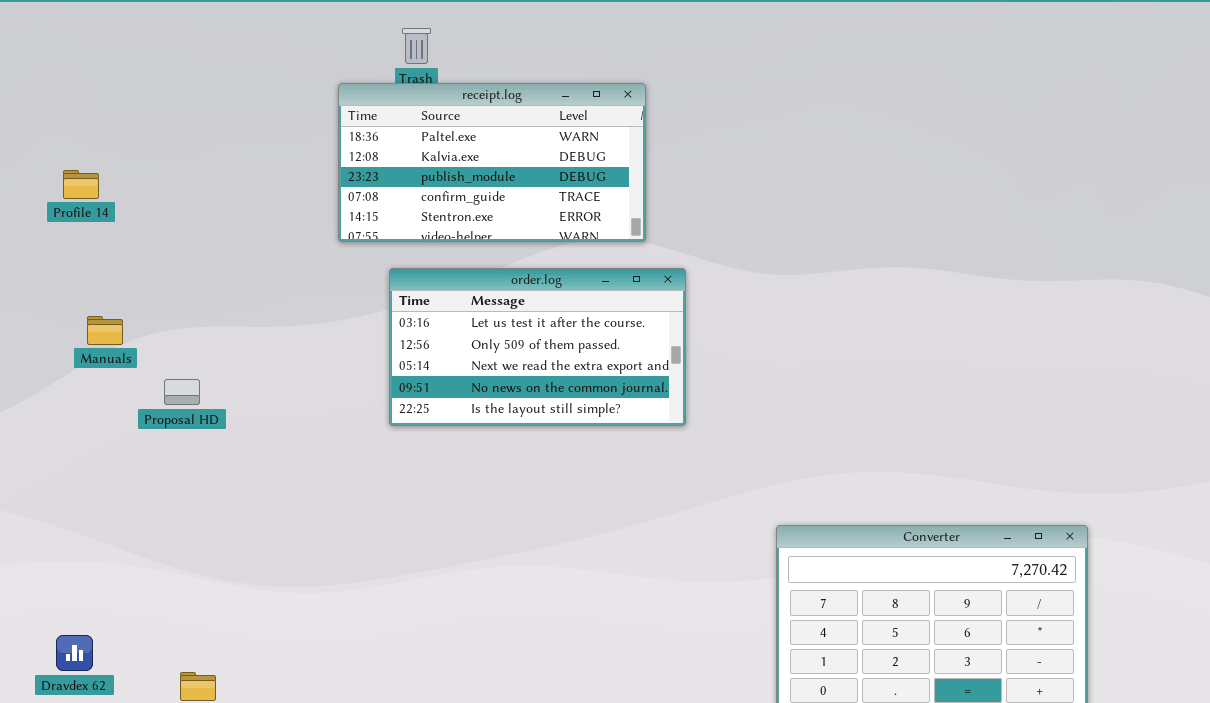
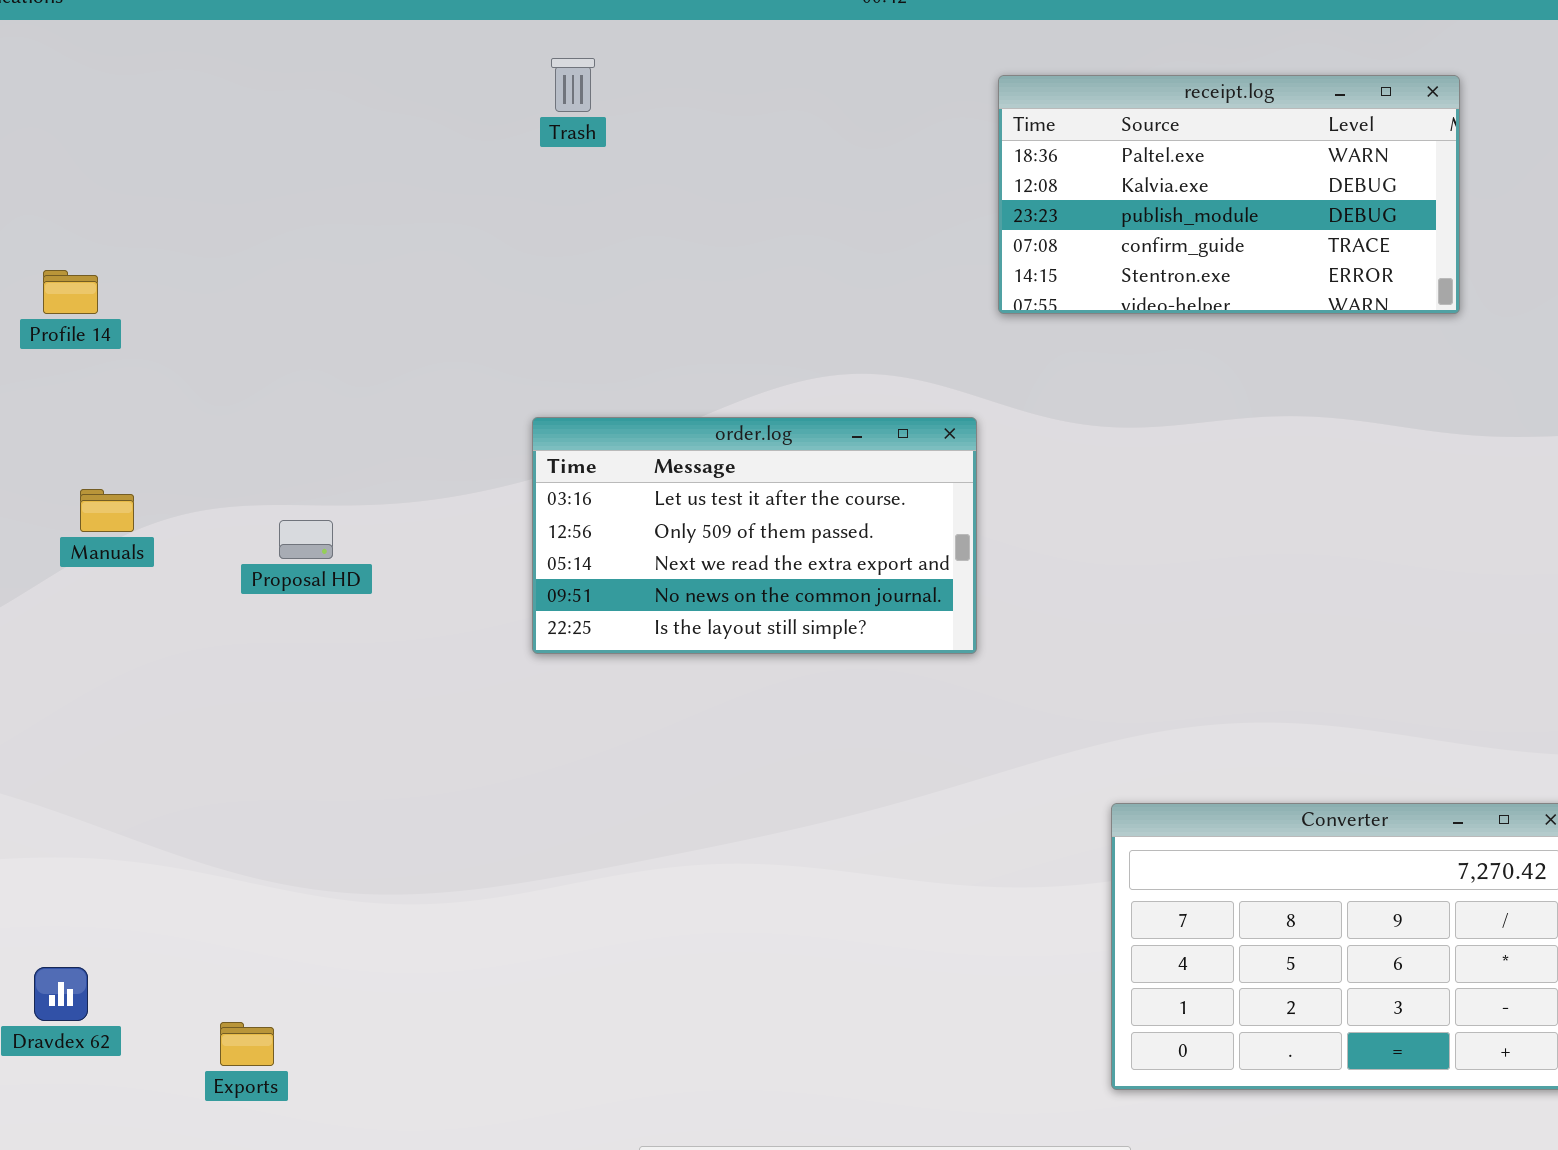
receipt.log: [338,83,646,242] -> [998,75,1460,314], moved
Proposal HD: [164,379,200,405] -> [279,520,333,559], moved

